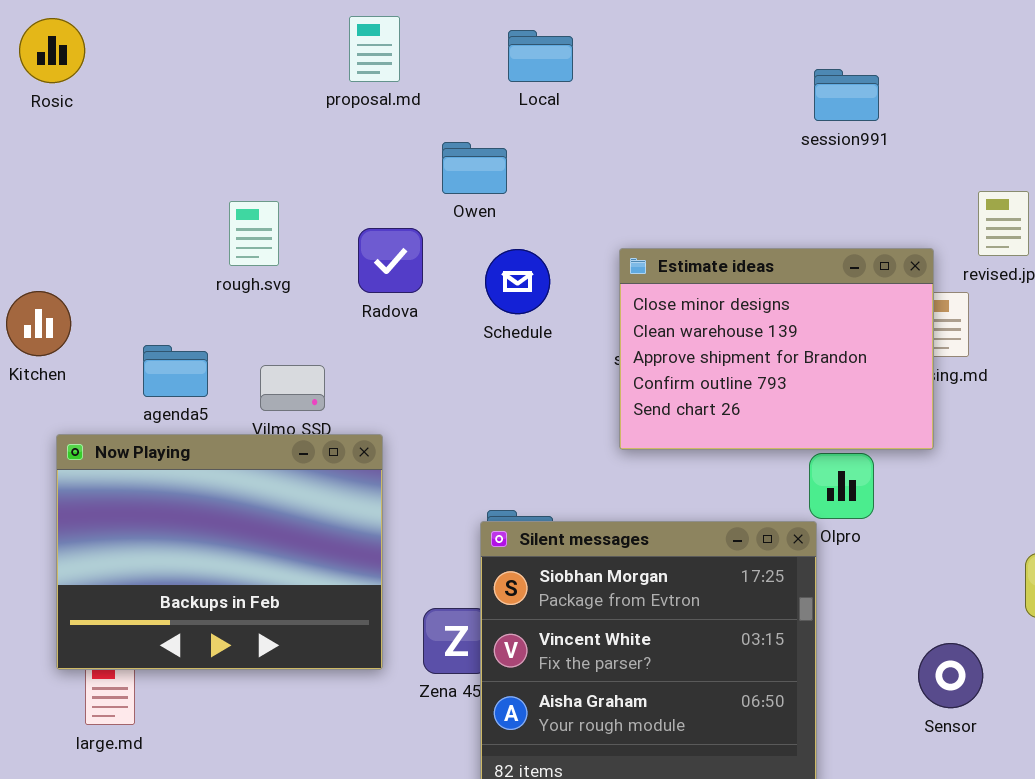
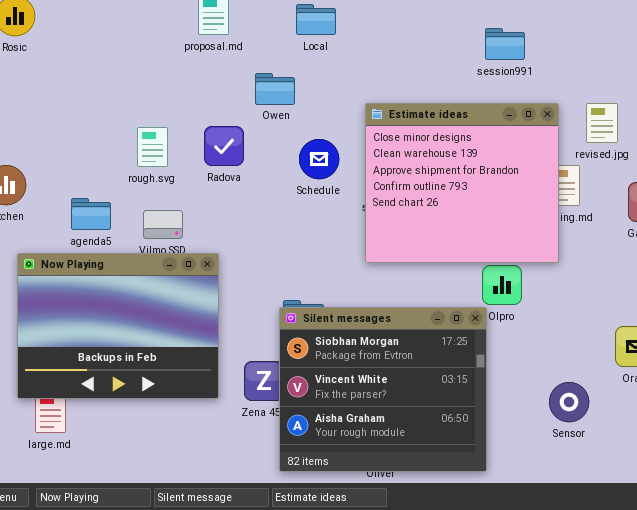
rough.svg: [229,201,279,266] -> [137,127,168,167], moved
Estimate ideas: [619,248,934,450] -> [365,103,559,263], resized
Schedule: [485,249,550,314] -> [299,139,339,179], moved

